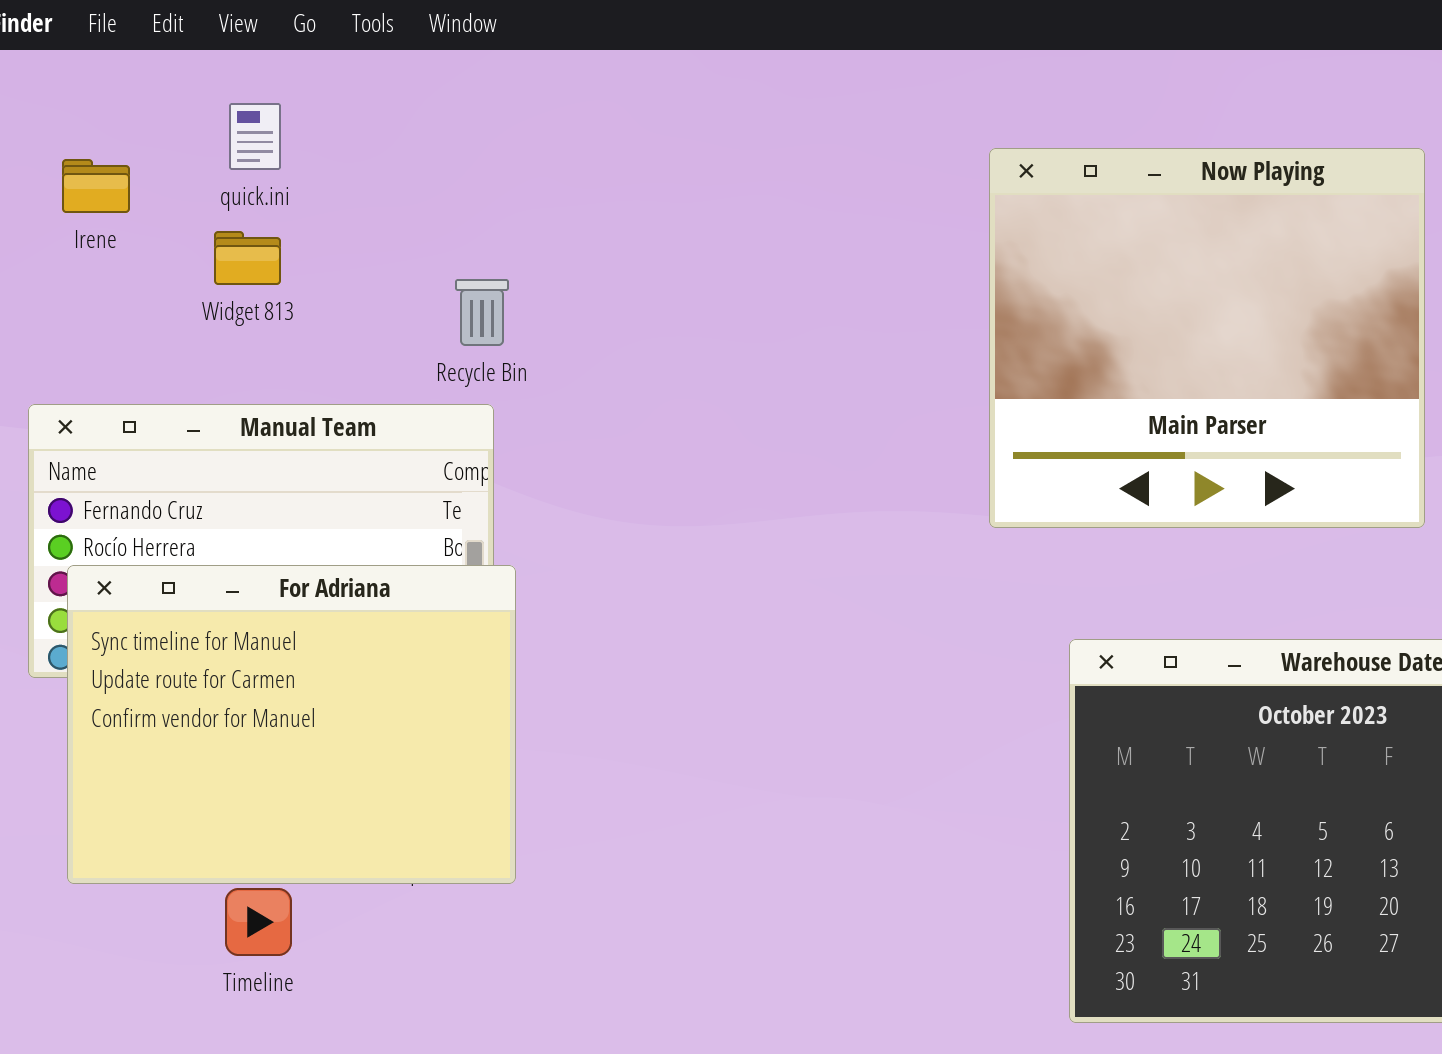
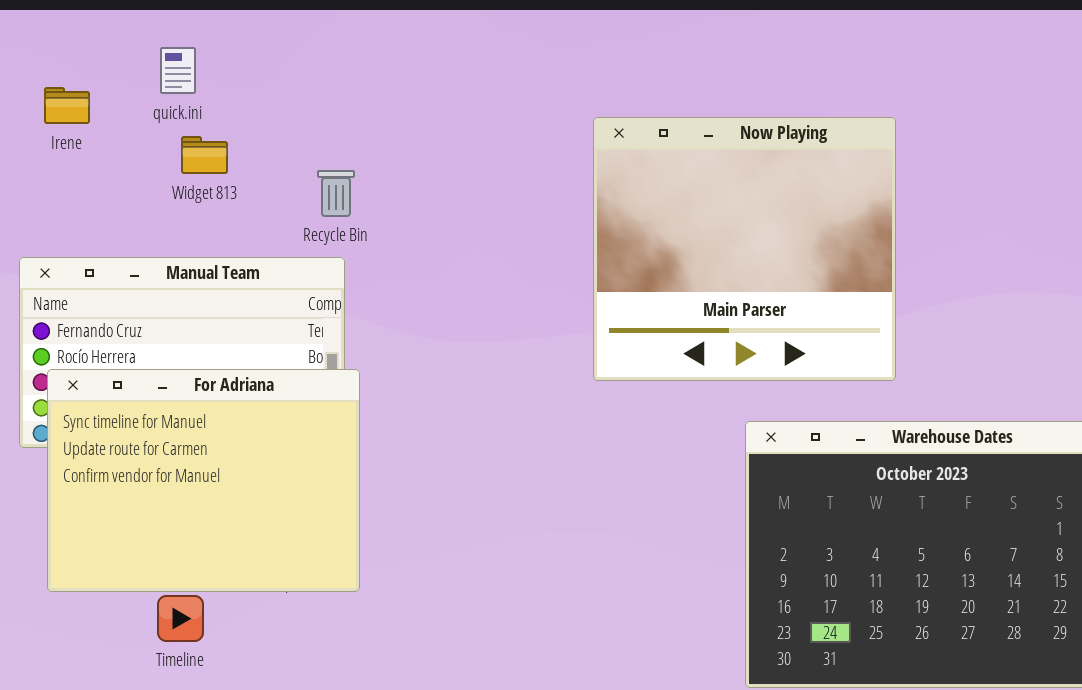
Now Playing: [989,148,1425,528] -> [593,117,896,381], moved
Widget 813: [214,231,281,285] -> [181,136,228,174], moved

